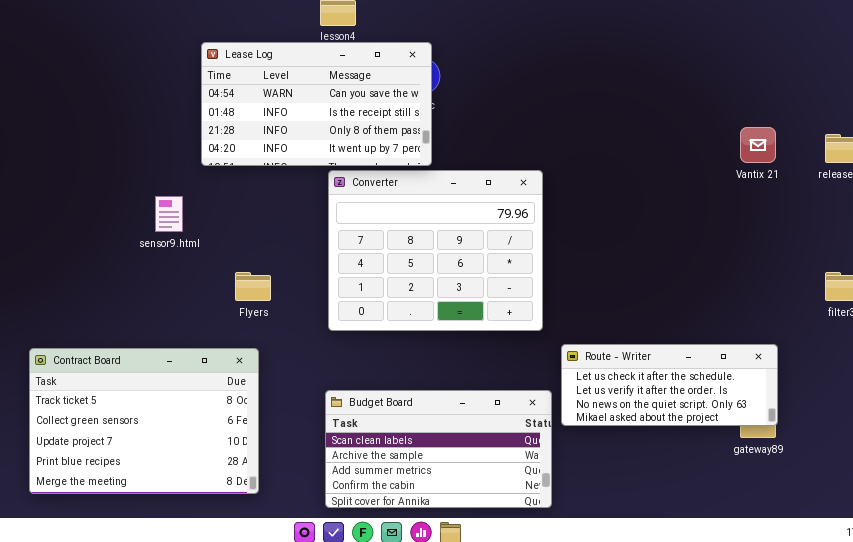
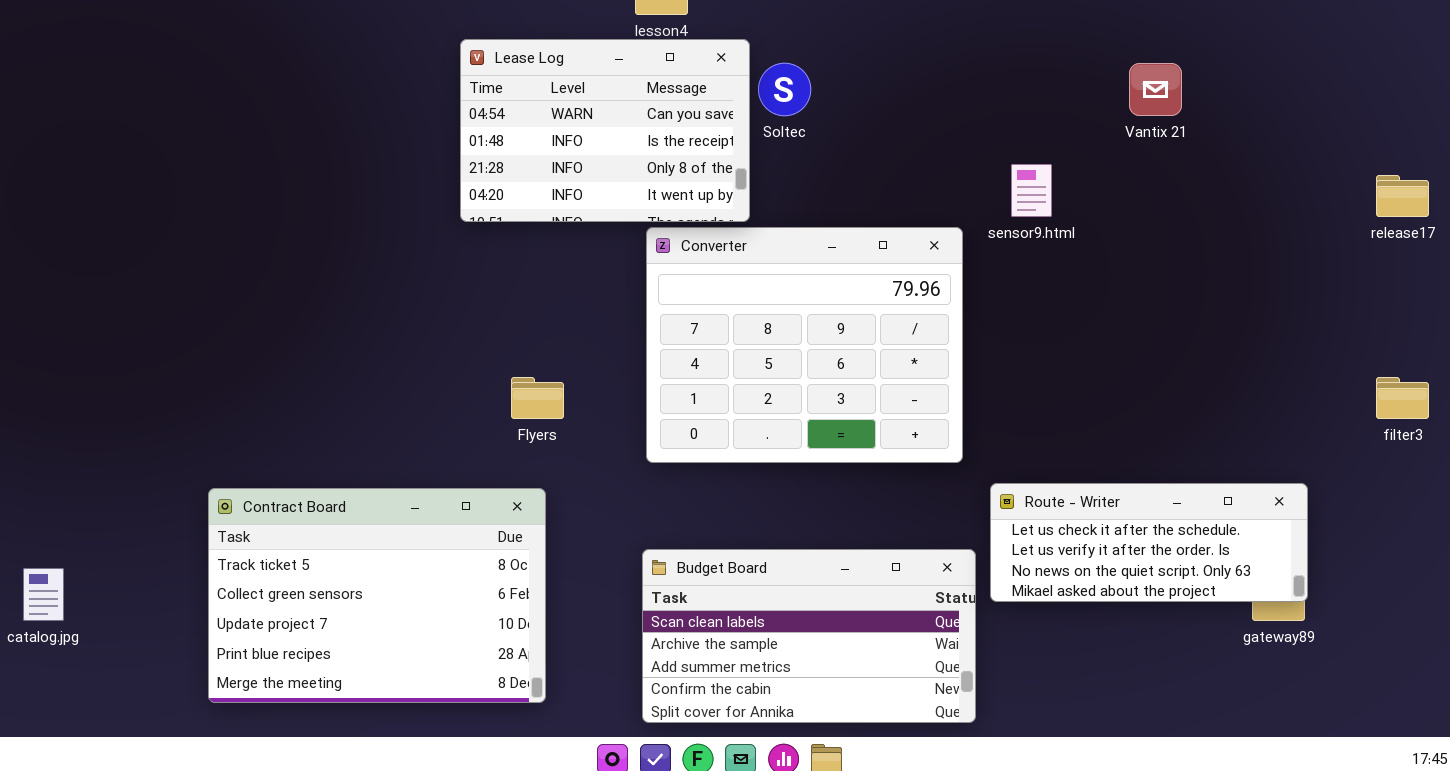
Lease Log: [201,42,432,166] -> [460,39,750,222], resized
Vantix 21: [740,127,776,163] -> [1129,63,1182,116], moved
sensor9.html: [155,196,183,232] -> [1011,164,1052,217], moved

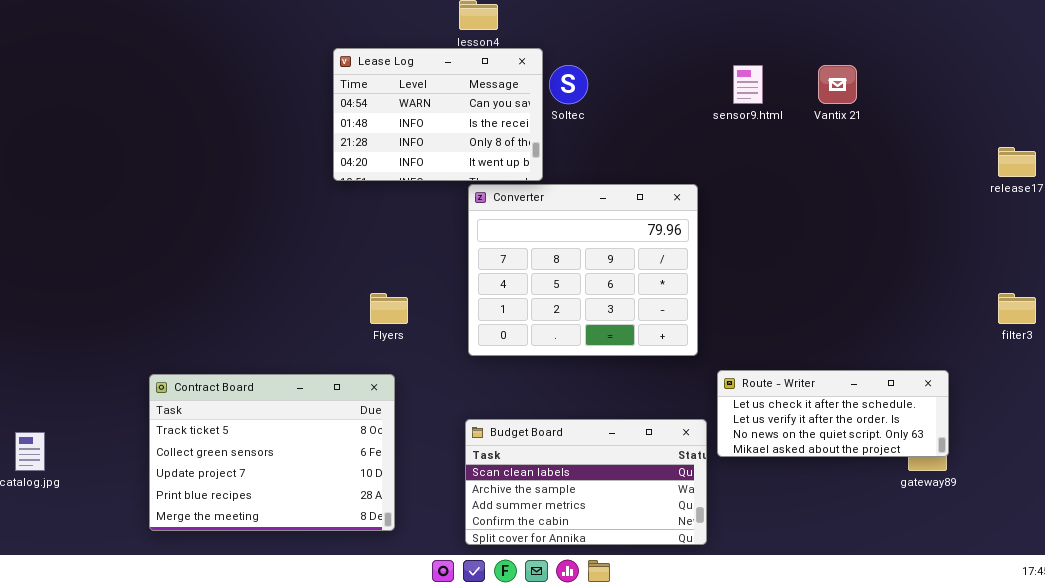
sensor9.html: [1011,164,1052,217] -> [733,65,763,104], moved

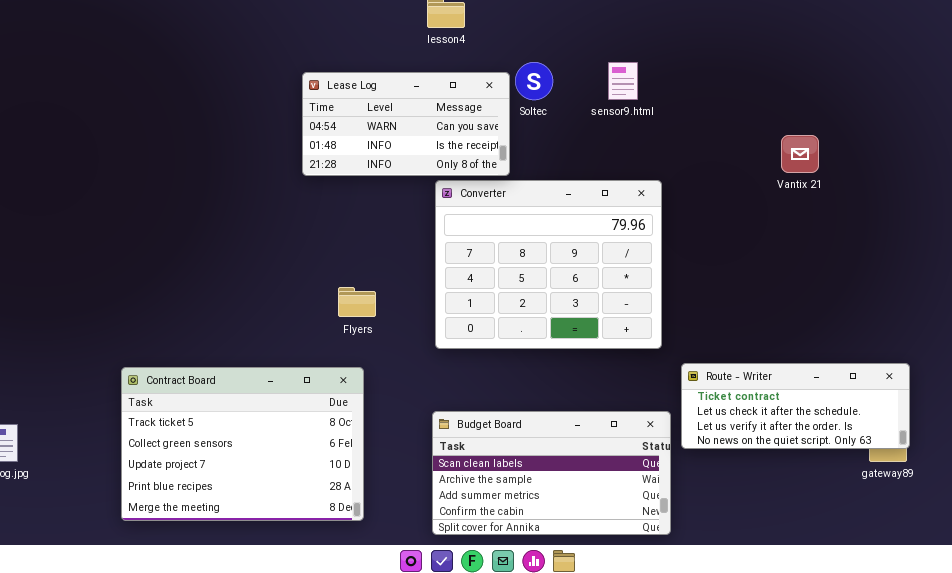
Lease Log: [333,48,543,181] -> [302,72,510,176], resized
sensor9.html: [733,65,763,104] -> [608,62,638,100], moved
Vantix 21: [818,65,857,104] -> [781,135,819,173], moved
Route - Writer: [717,370,949,457] -> [681,363,910,449], scrolled up 1 row

